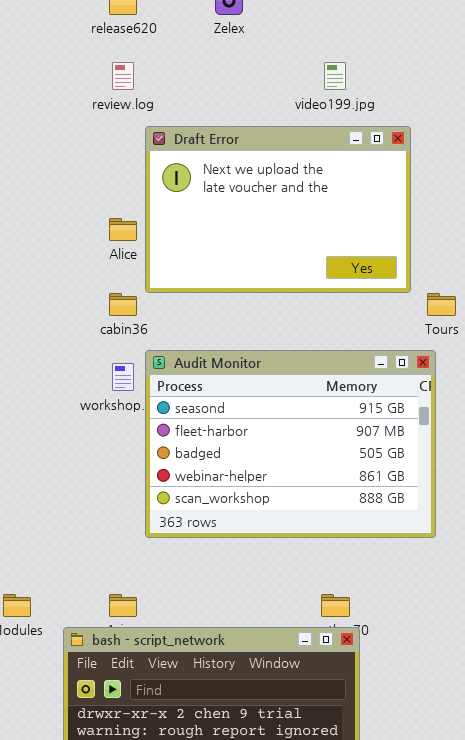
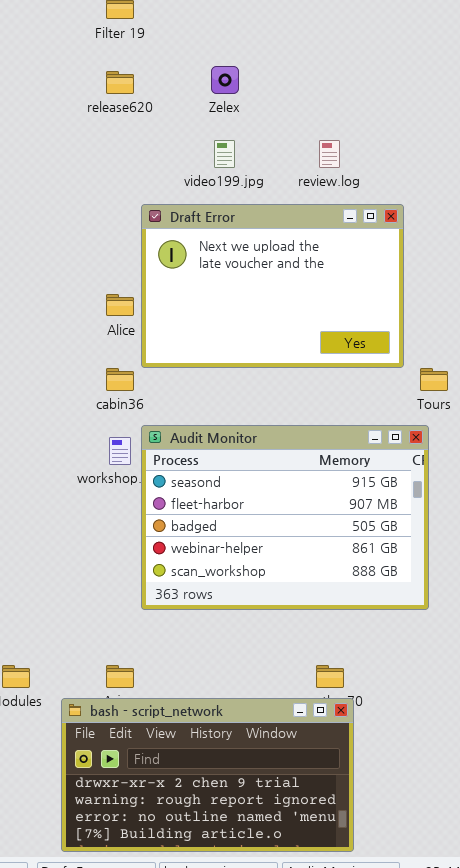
review.log: [112,62,134,90] -> [319,140,340,168], moved
video199.jpg: [324,62,346,90] -> [214,140,235,168], moved

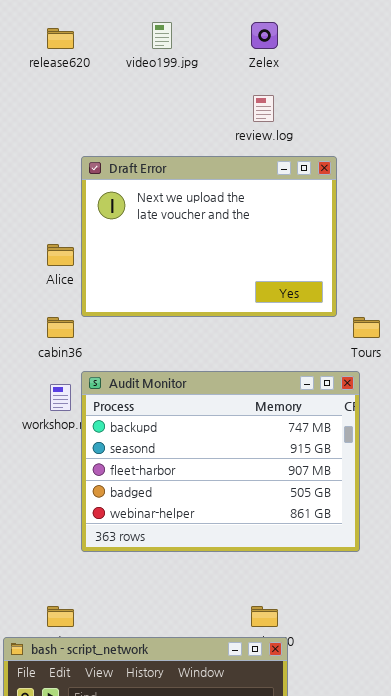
Zelex: [211,66,239,94] -> [251,22,278,49], moved
video199.jpg: [214,140,235,168] -> [152,22,172,49], moved
Audit Monitor: [141,425,429,610] -> [81,371,360,552], scrolled up 1 row

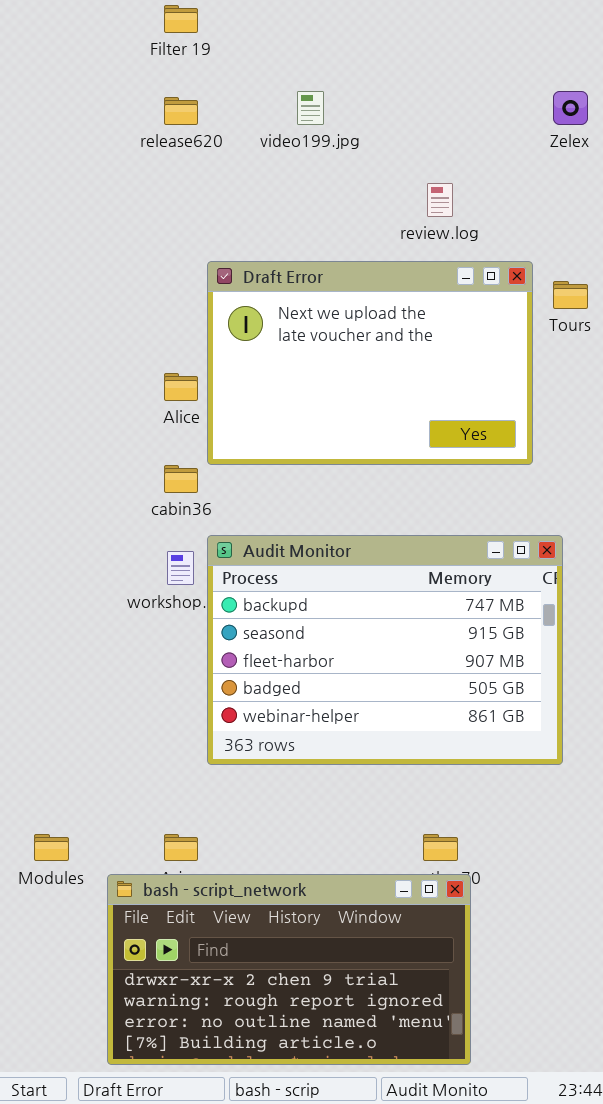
Zelex: [251,22,278,49] -> [553,91,588,125], moved
Tours: [353,317,380,338] -> [553,281,588,309], moved

